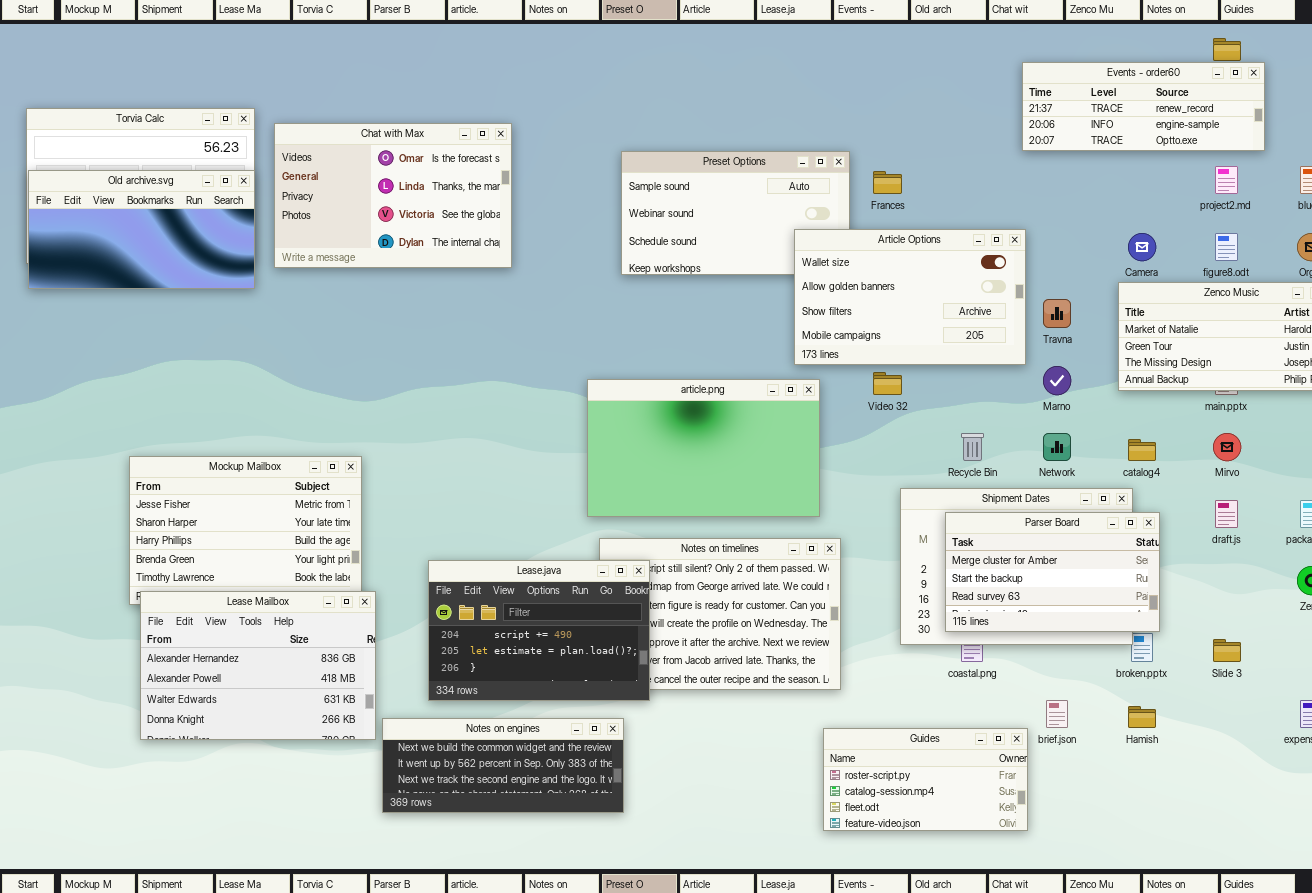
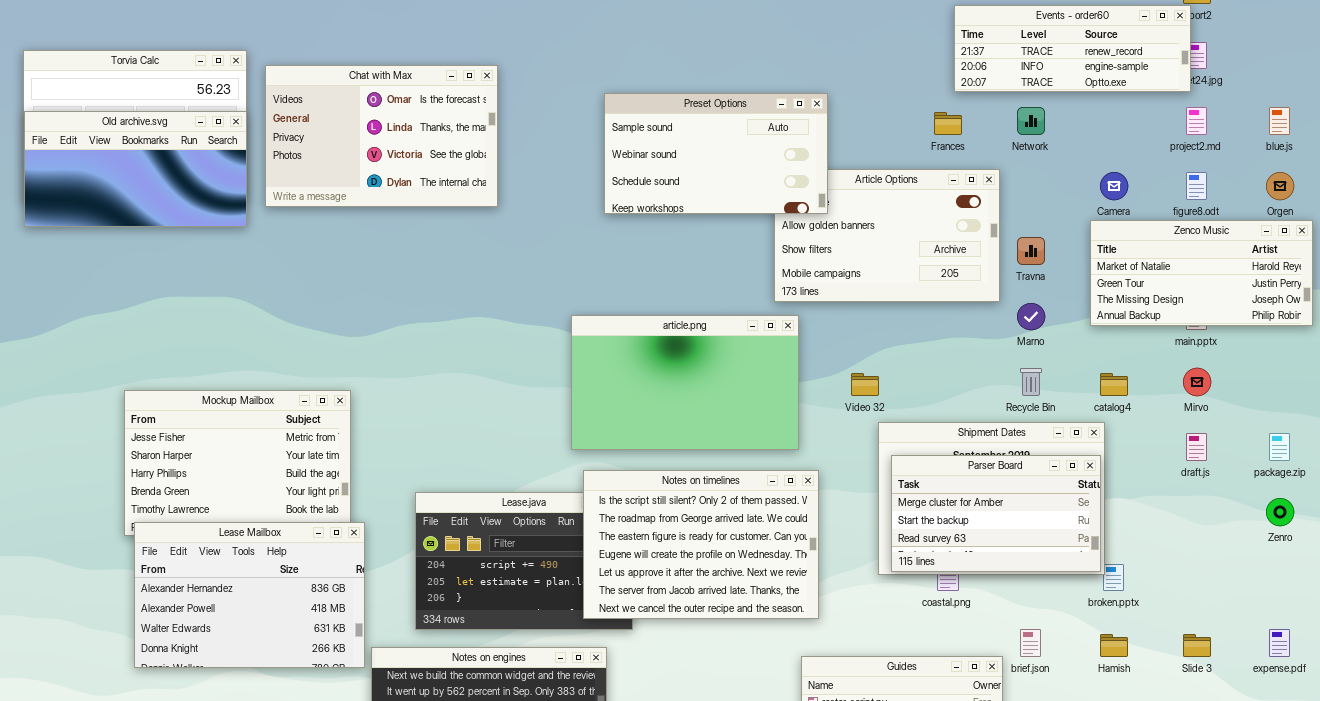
Events - order60: [1022,62,1265,151] -> [954,5,1191,92], moved
Preset Options: [621,151,850,275] -> [604,93,828,214], raised
Frances: [873,171,902,194] -> [934,112,962,135], moved
Video 32: [873,372,902,395] -> [851,373,879,396], moved
Recycle Bin: [961,433,984,461] -> [1020,368,1042,396], moved
Network: [1043,433,1071,461] -> [1017,107,1045,135], moved
Parser Board: [945,512,1160,632] -> [891,455,1101,572], moved
Notes on timelines: [599,538,841,690] -> [583,470,819,619], raised
Slide 3: [1213,639,1241,662] -> [1183,634,1211,657], moved

